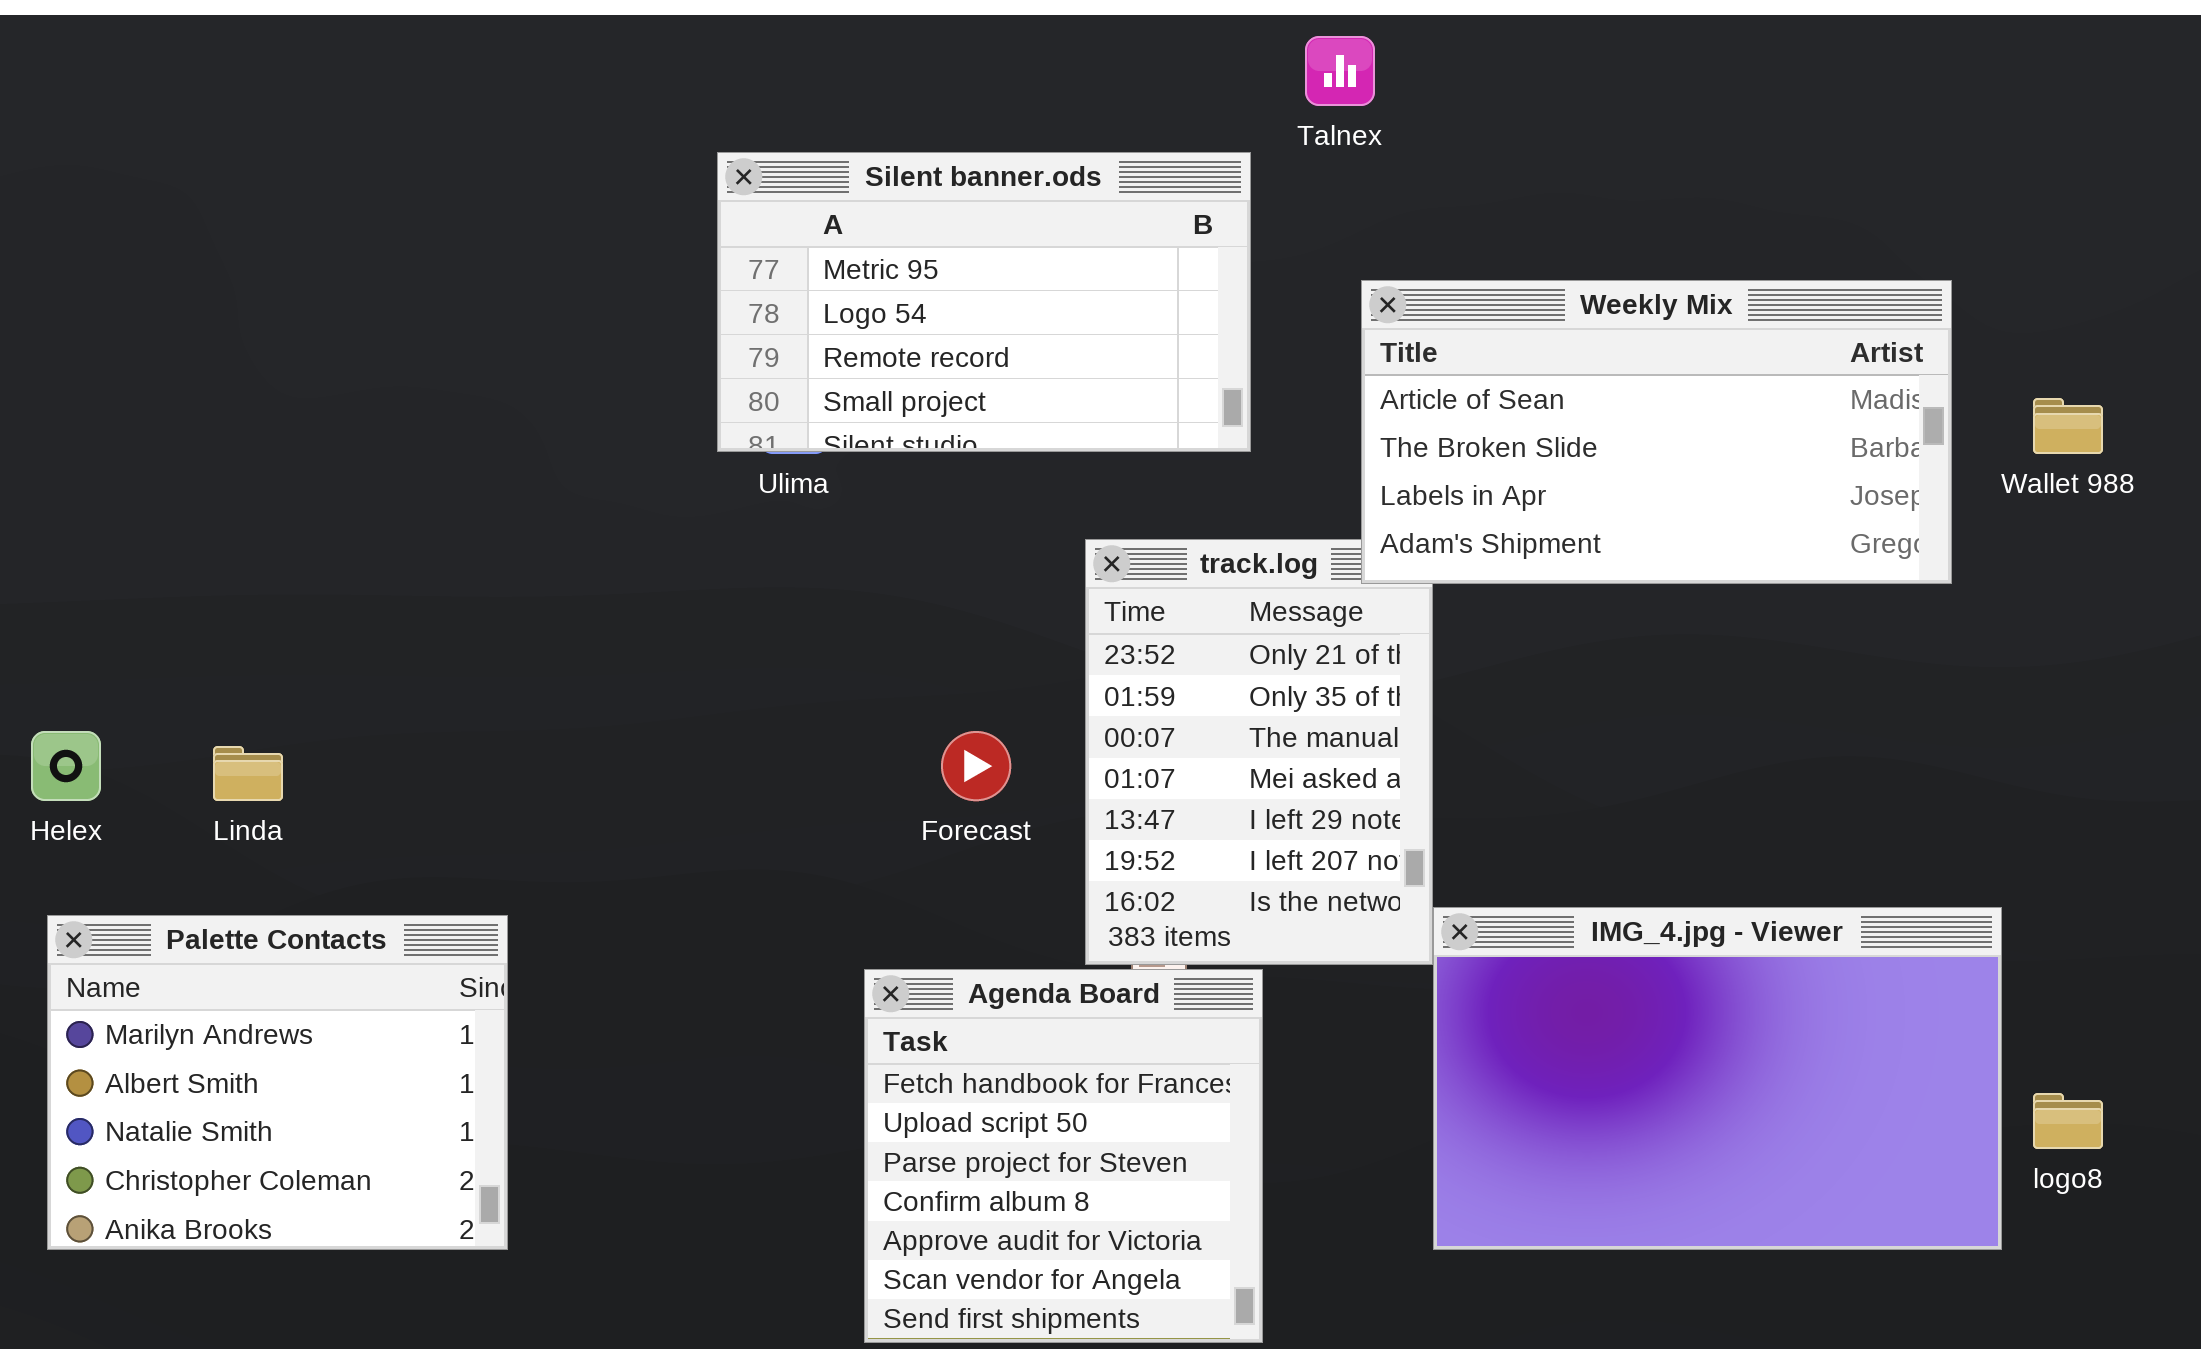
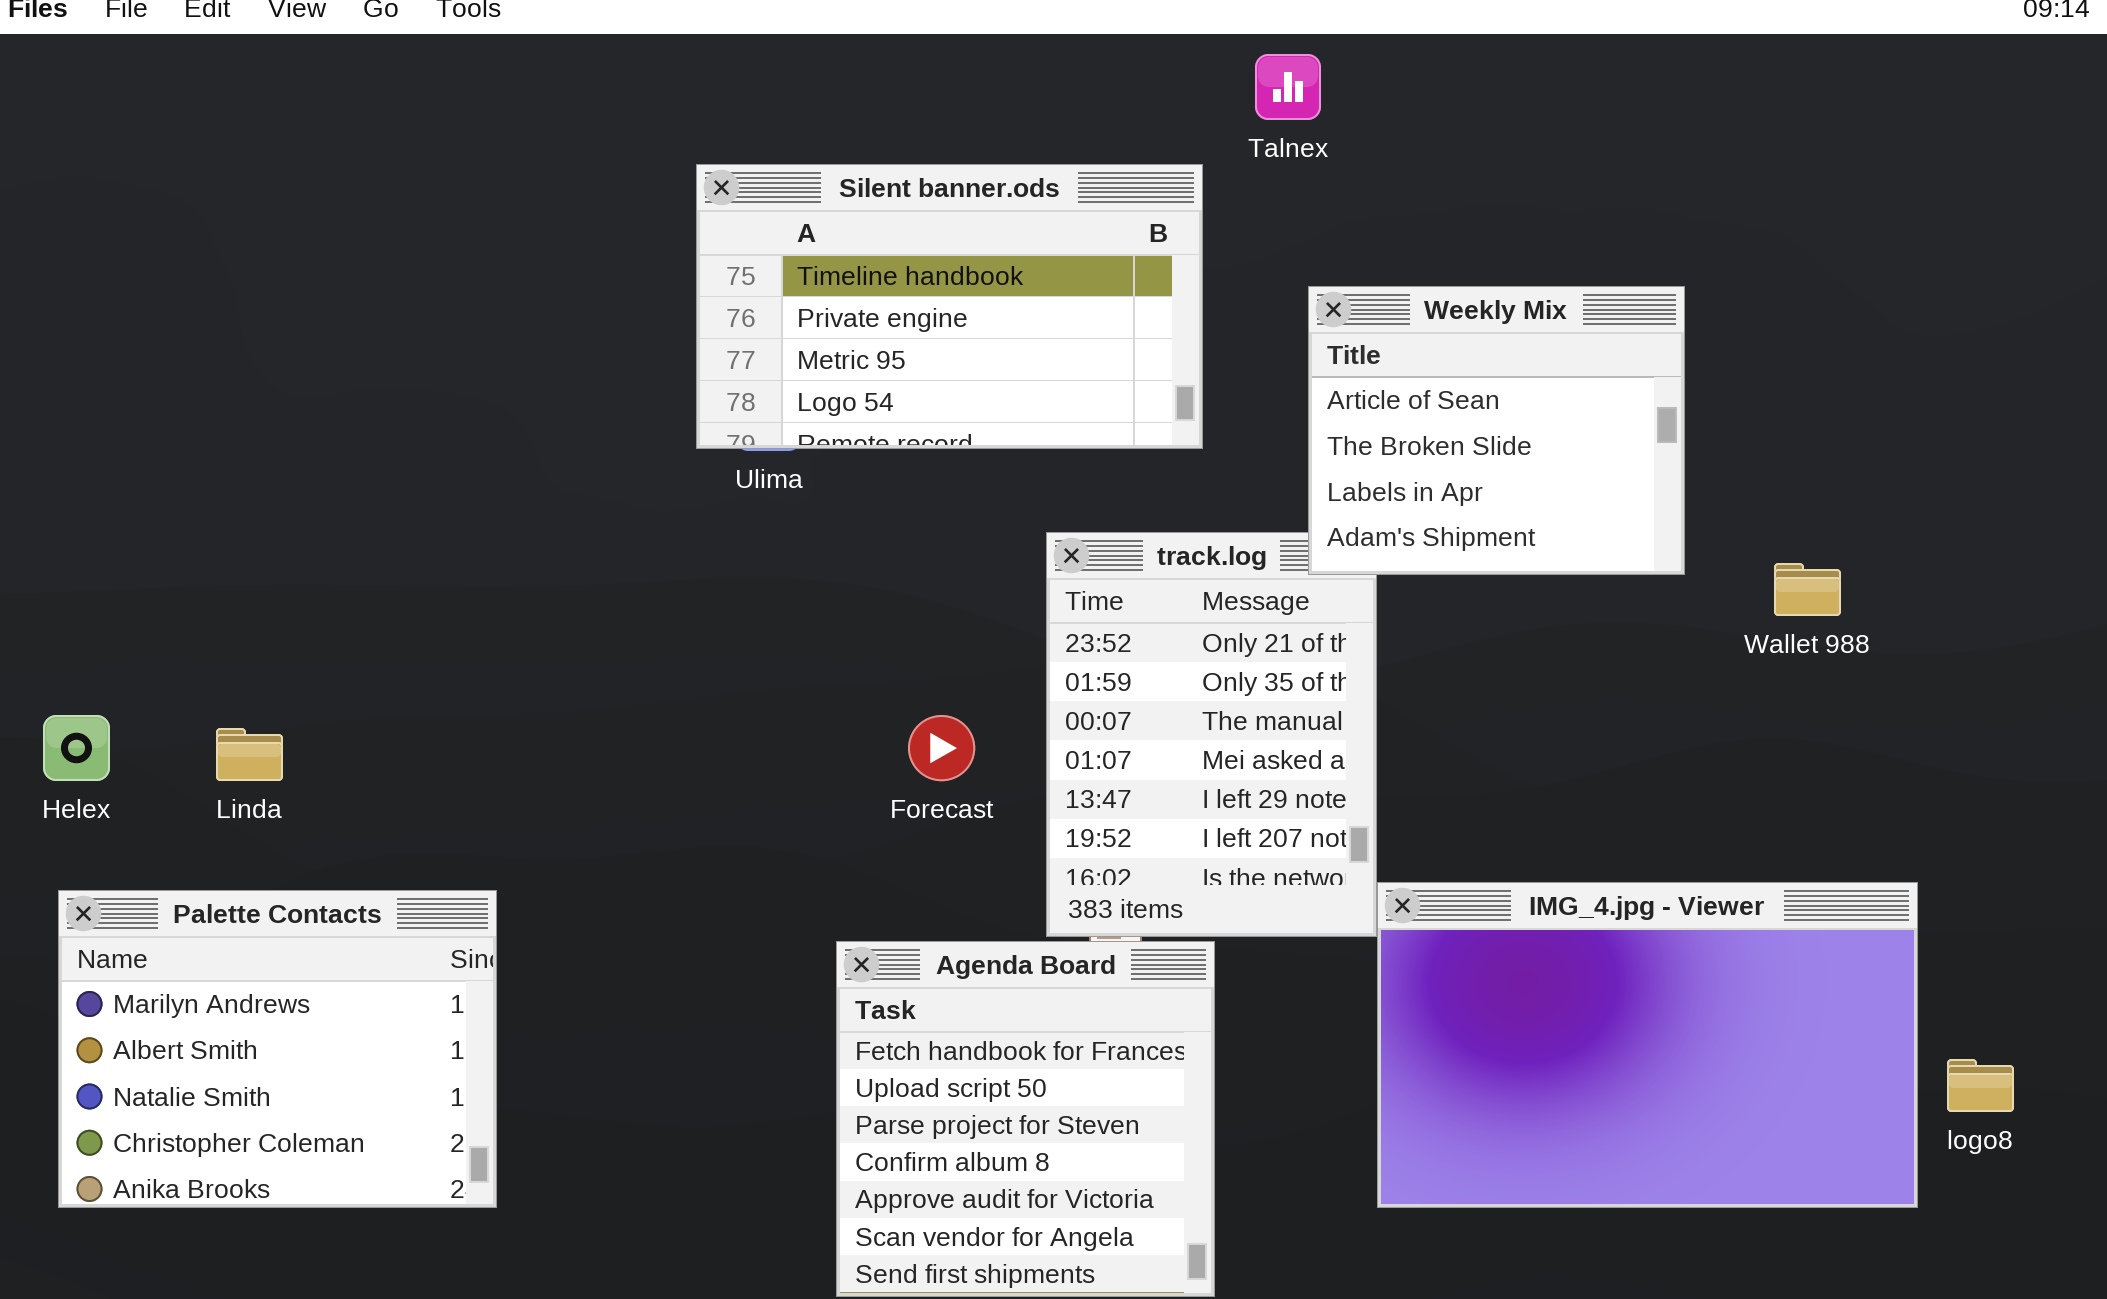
Silent banner.ods: [717,152,1251,452] -> [696,164,1203,449], scrolled up 2 rows
Weekly Mix: [1361,280,1952,584] -> [1308,286,1685,575], resized
Wallet 988: [2033,398,2103,454] -> [1774,563,1841,616], moved

